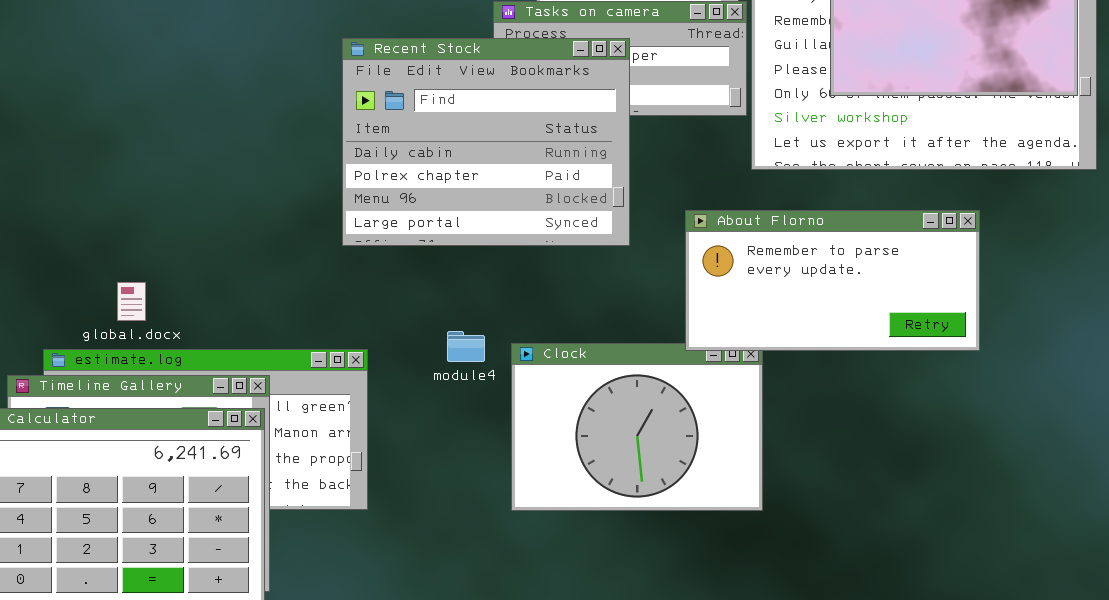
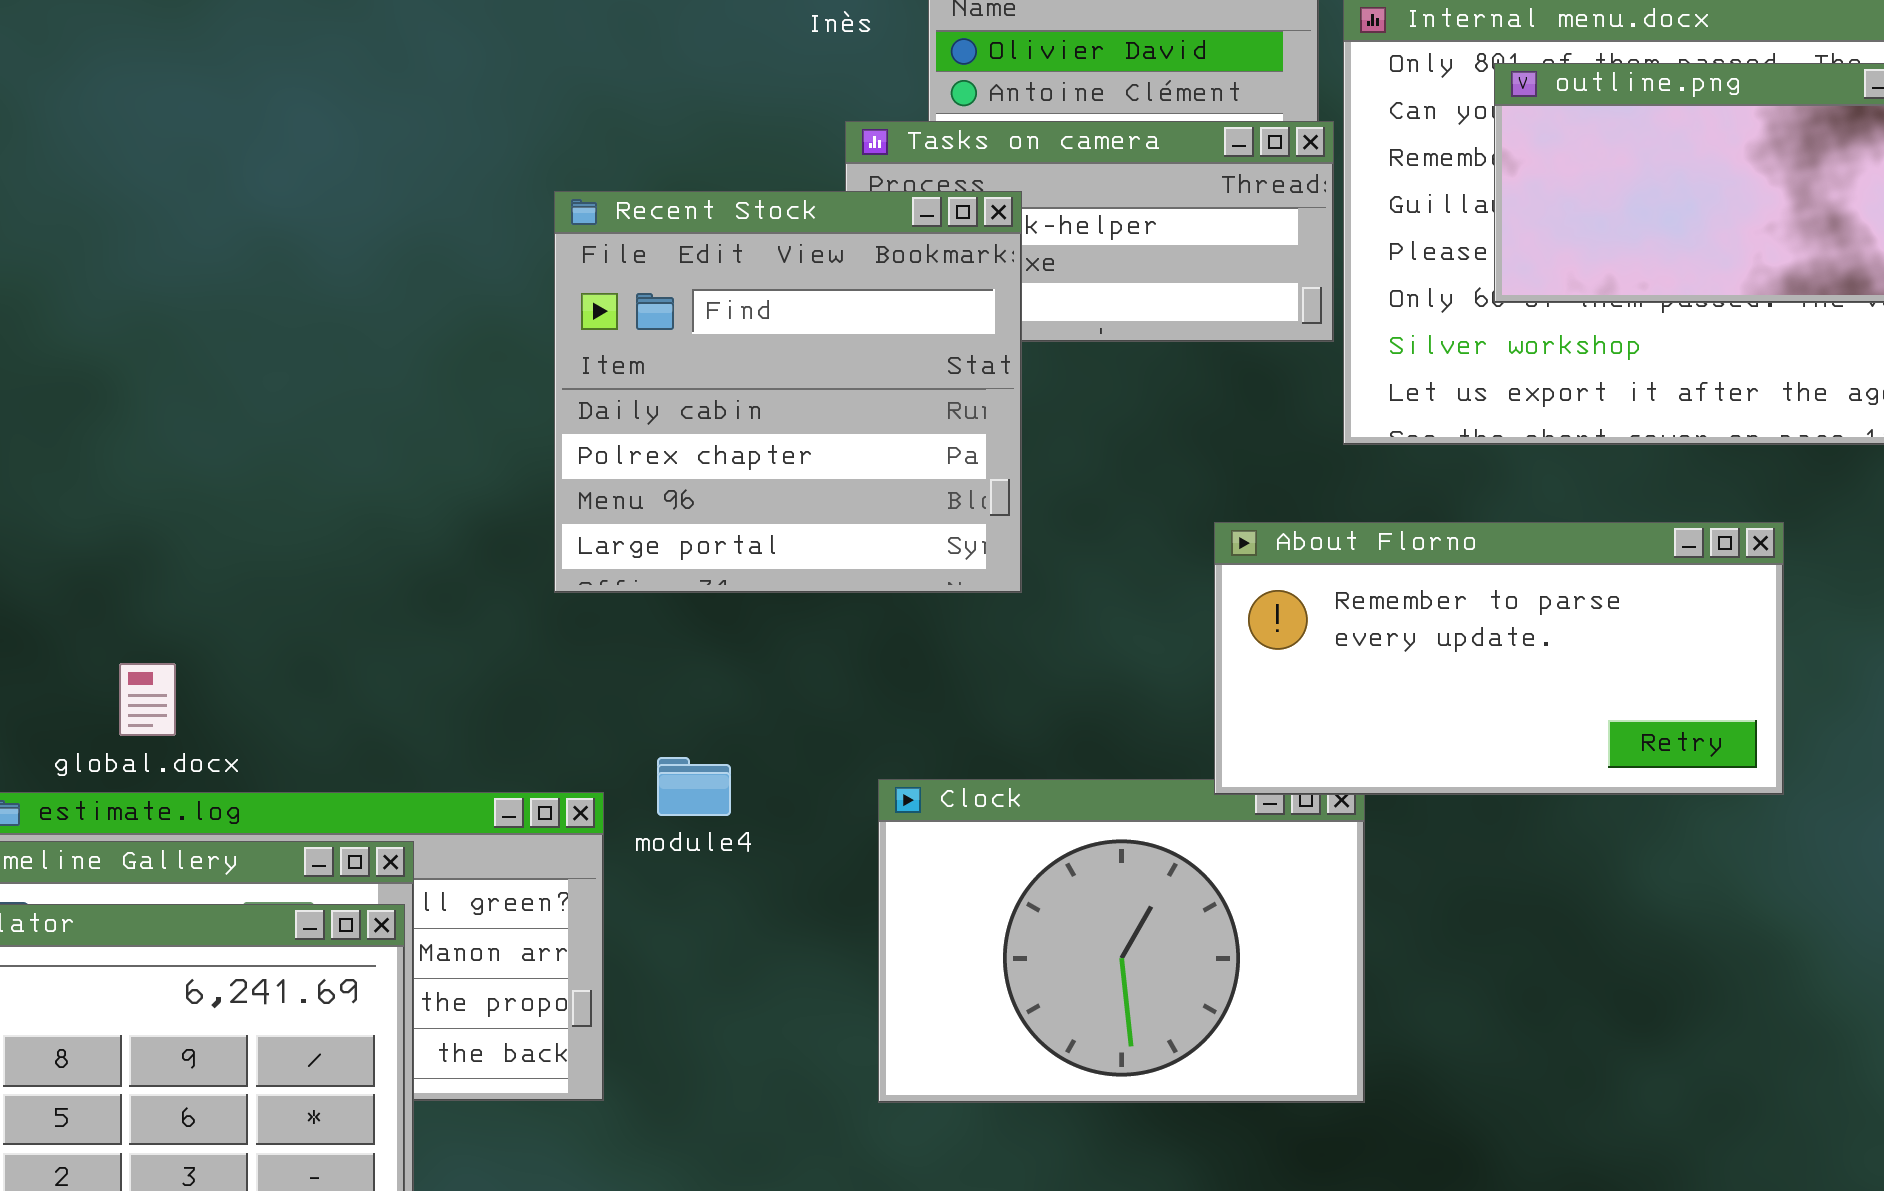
Recent Stock: [342,38,630,246] -> [554,191,1022,593], resized
module4: [447,331,485,362] -> [657,757,731,816], moved

